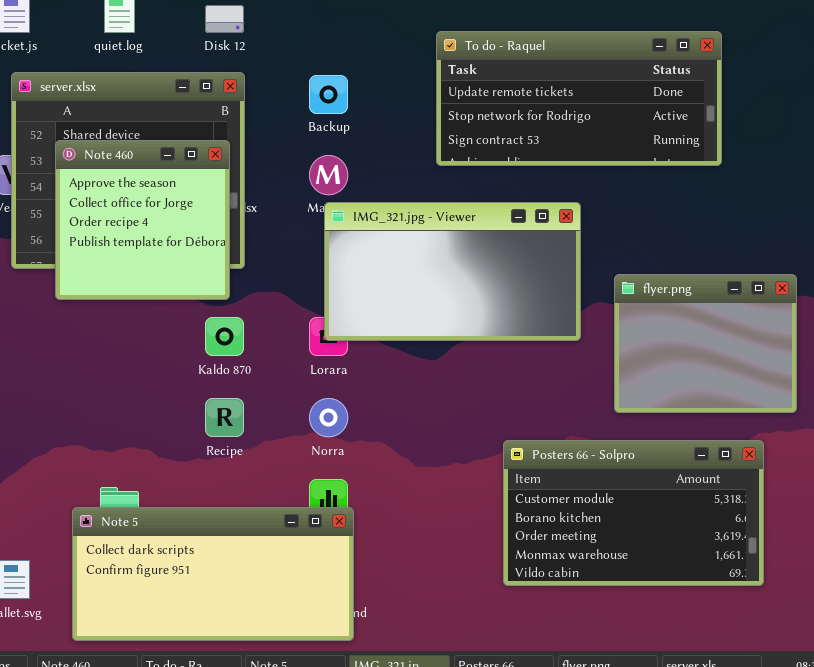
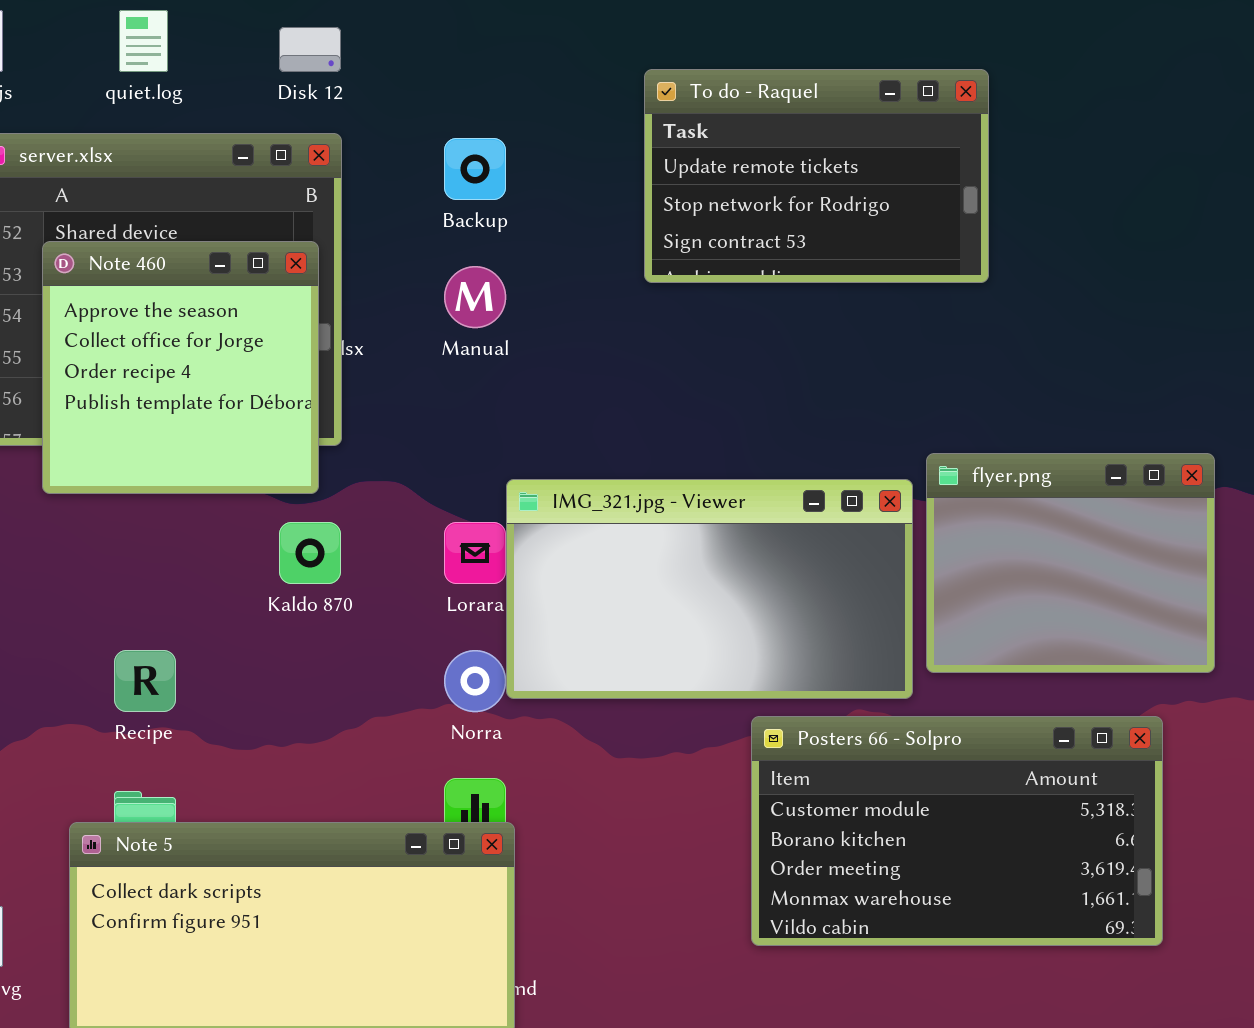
To do - Raquel: [436,31,722,166] -> [644,69,989,283], resized
IMG_321.jpg - Viewer: [324,202,581,341] -> [506,479,913,699], moved
Recipe: [205,398,244,437] -> [114,650,176,712], moved

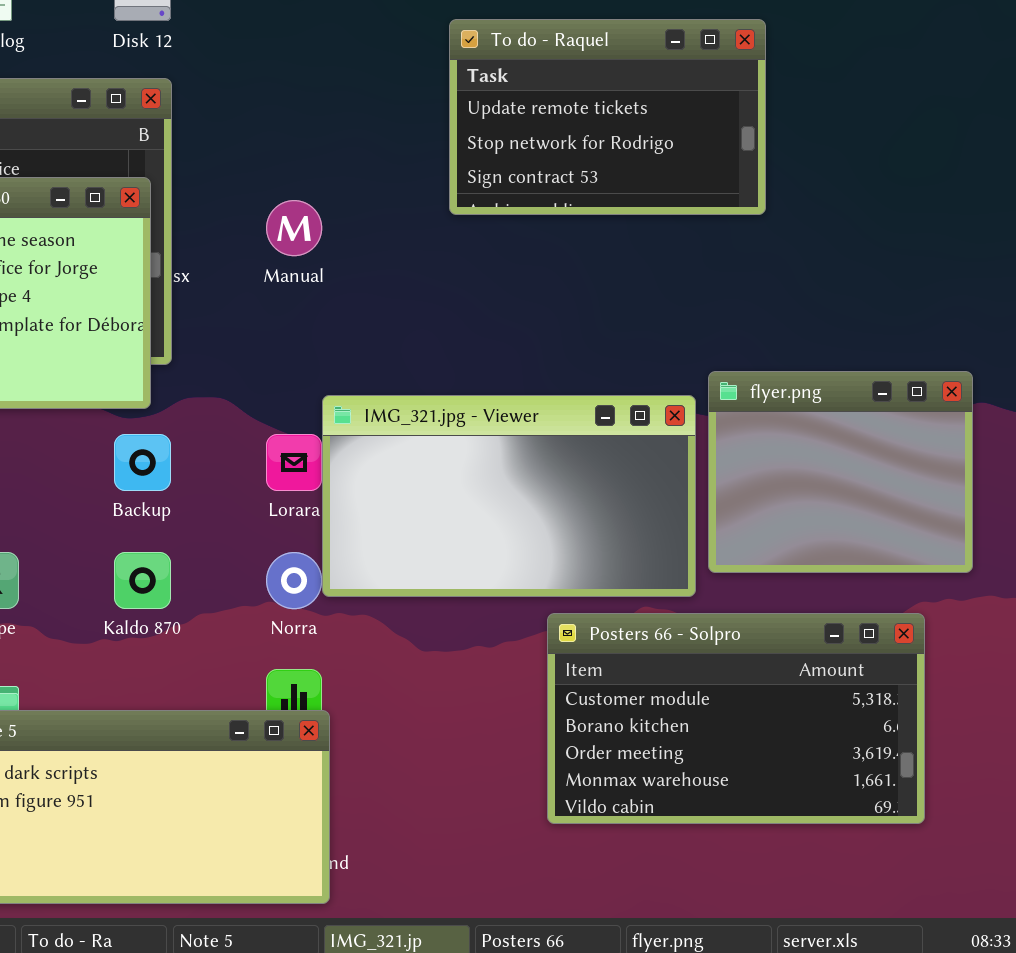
Backup: [444,138,506,200] -> [114,434,171,491], moved
Kaldo 870: [279,522,341,584] -> [114,552,171,609], moved

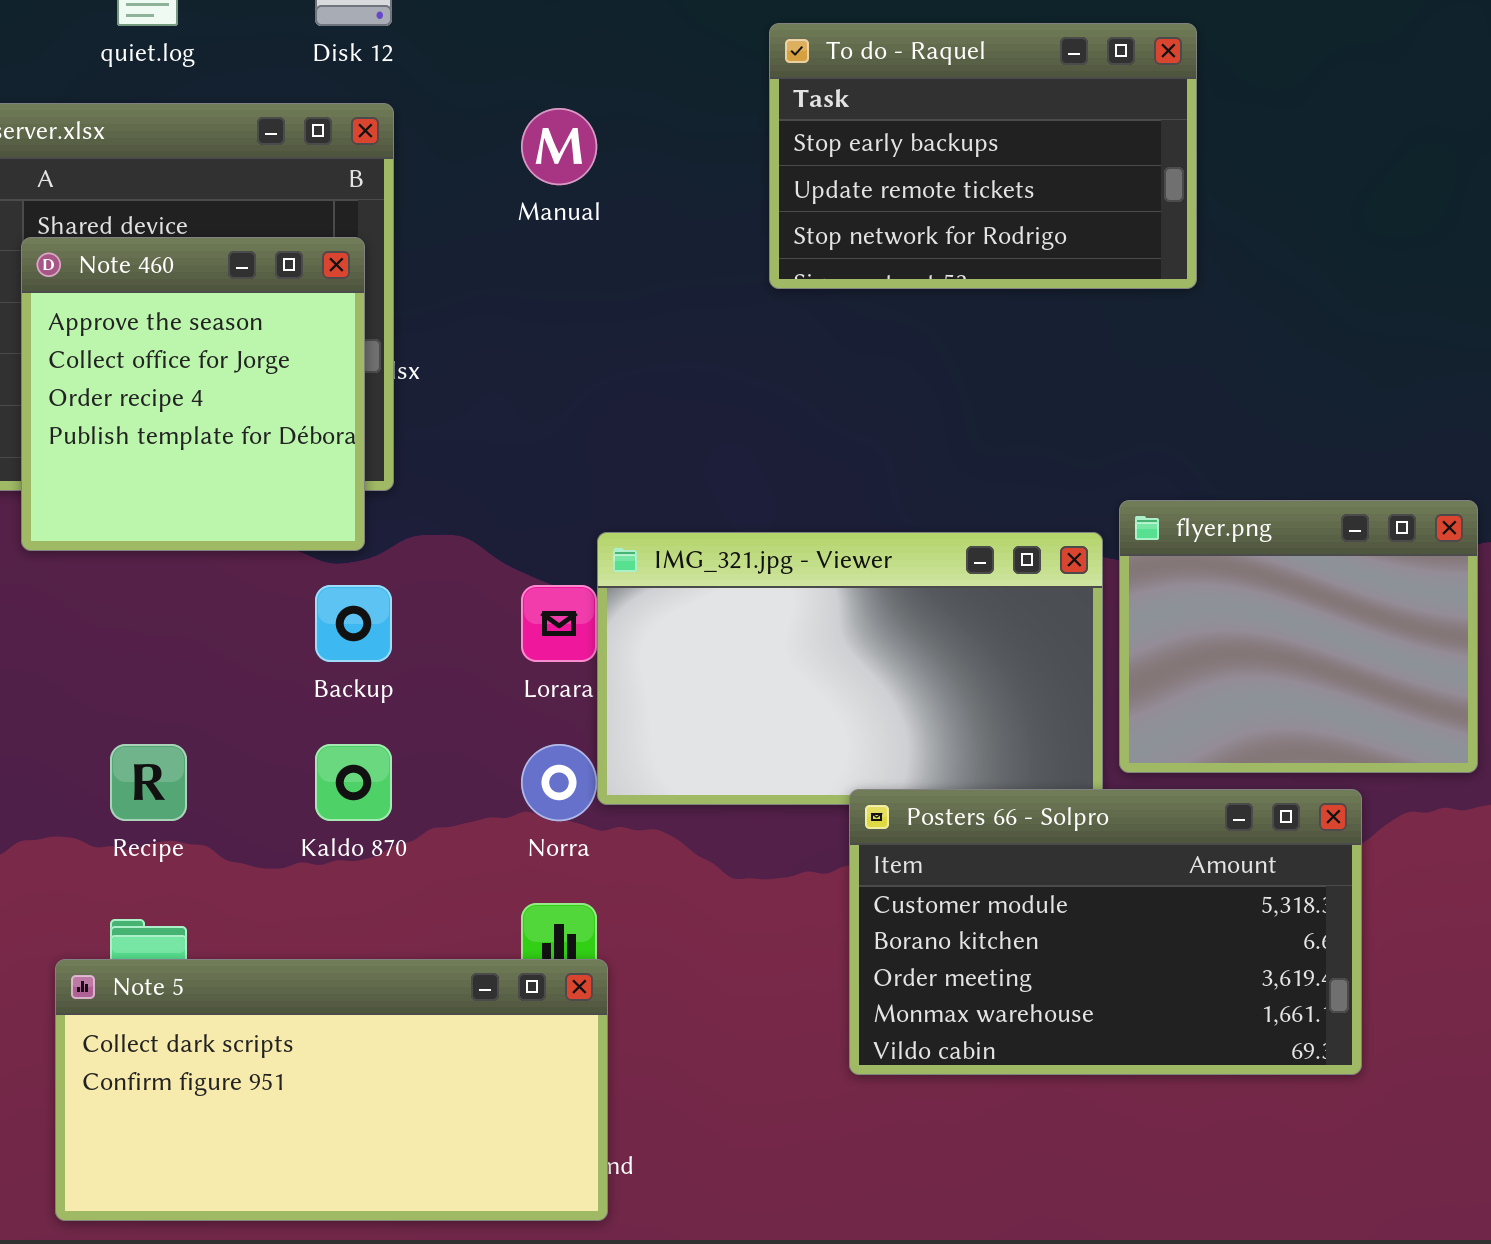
To do - Raquel: [449,19,766,215] -> [769,23,1197,289], scrolled up 1 row
Manual: [266,200,322,256] -> [521,108,597,185], moved
Posters 66 - Solpro: [547,613,925,824] -> [849,789,1362,1075], moved

